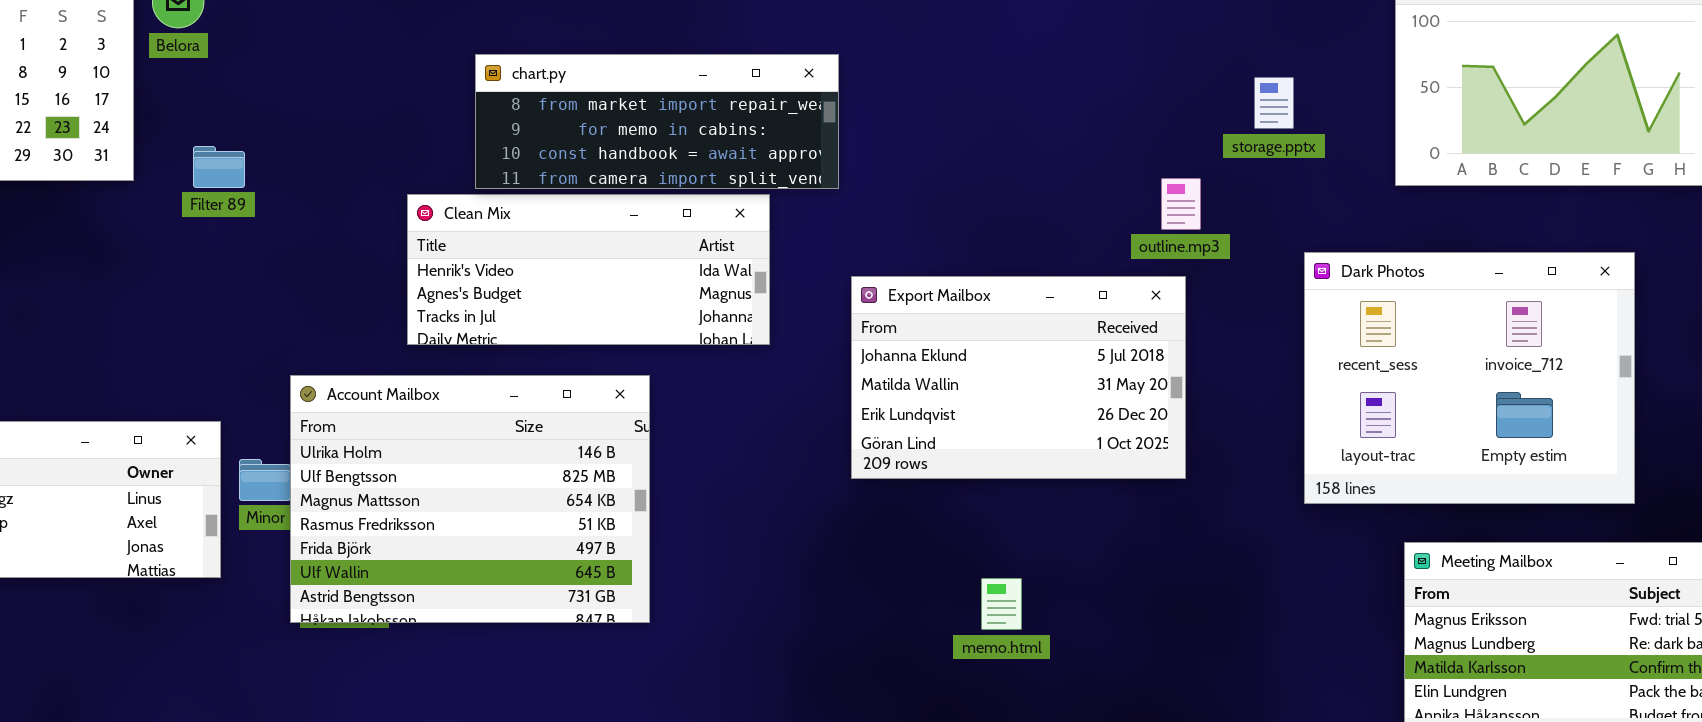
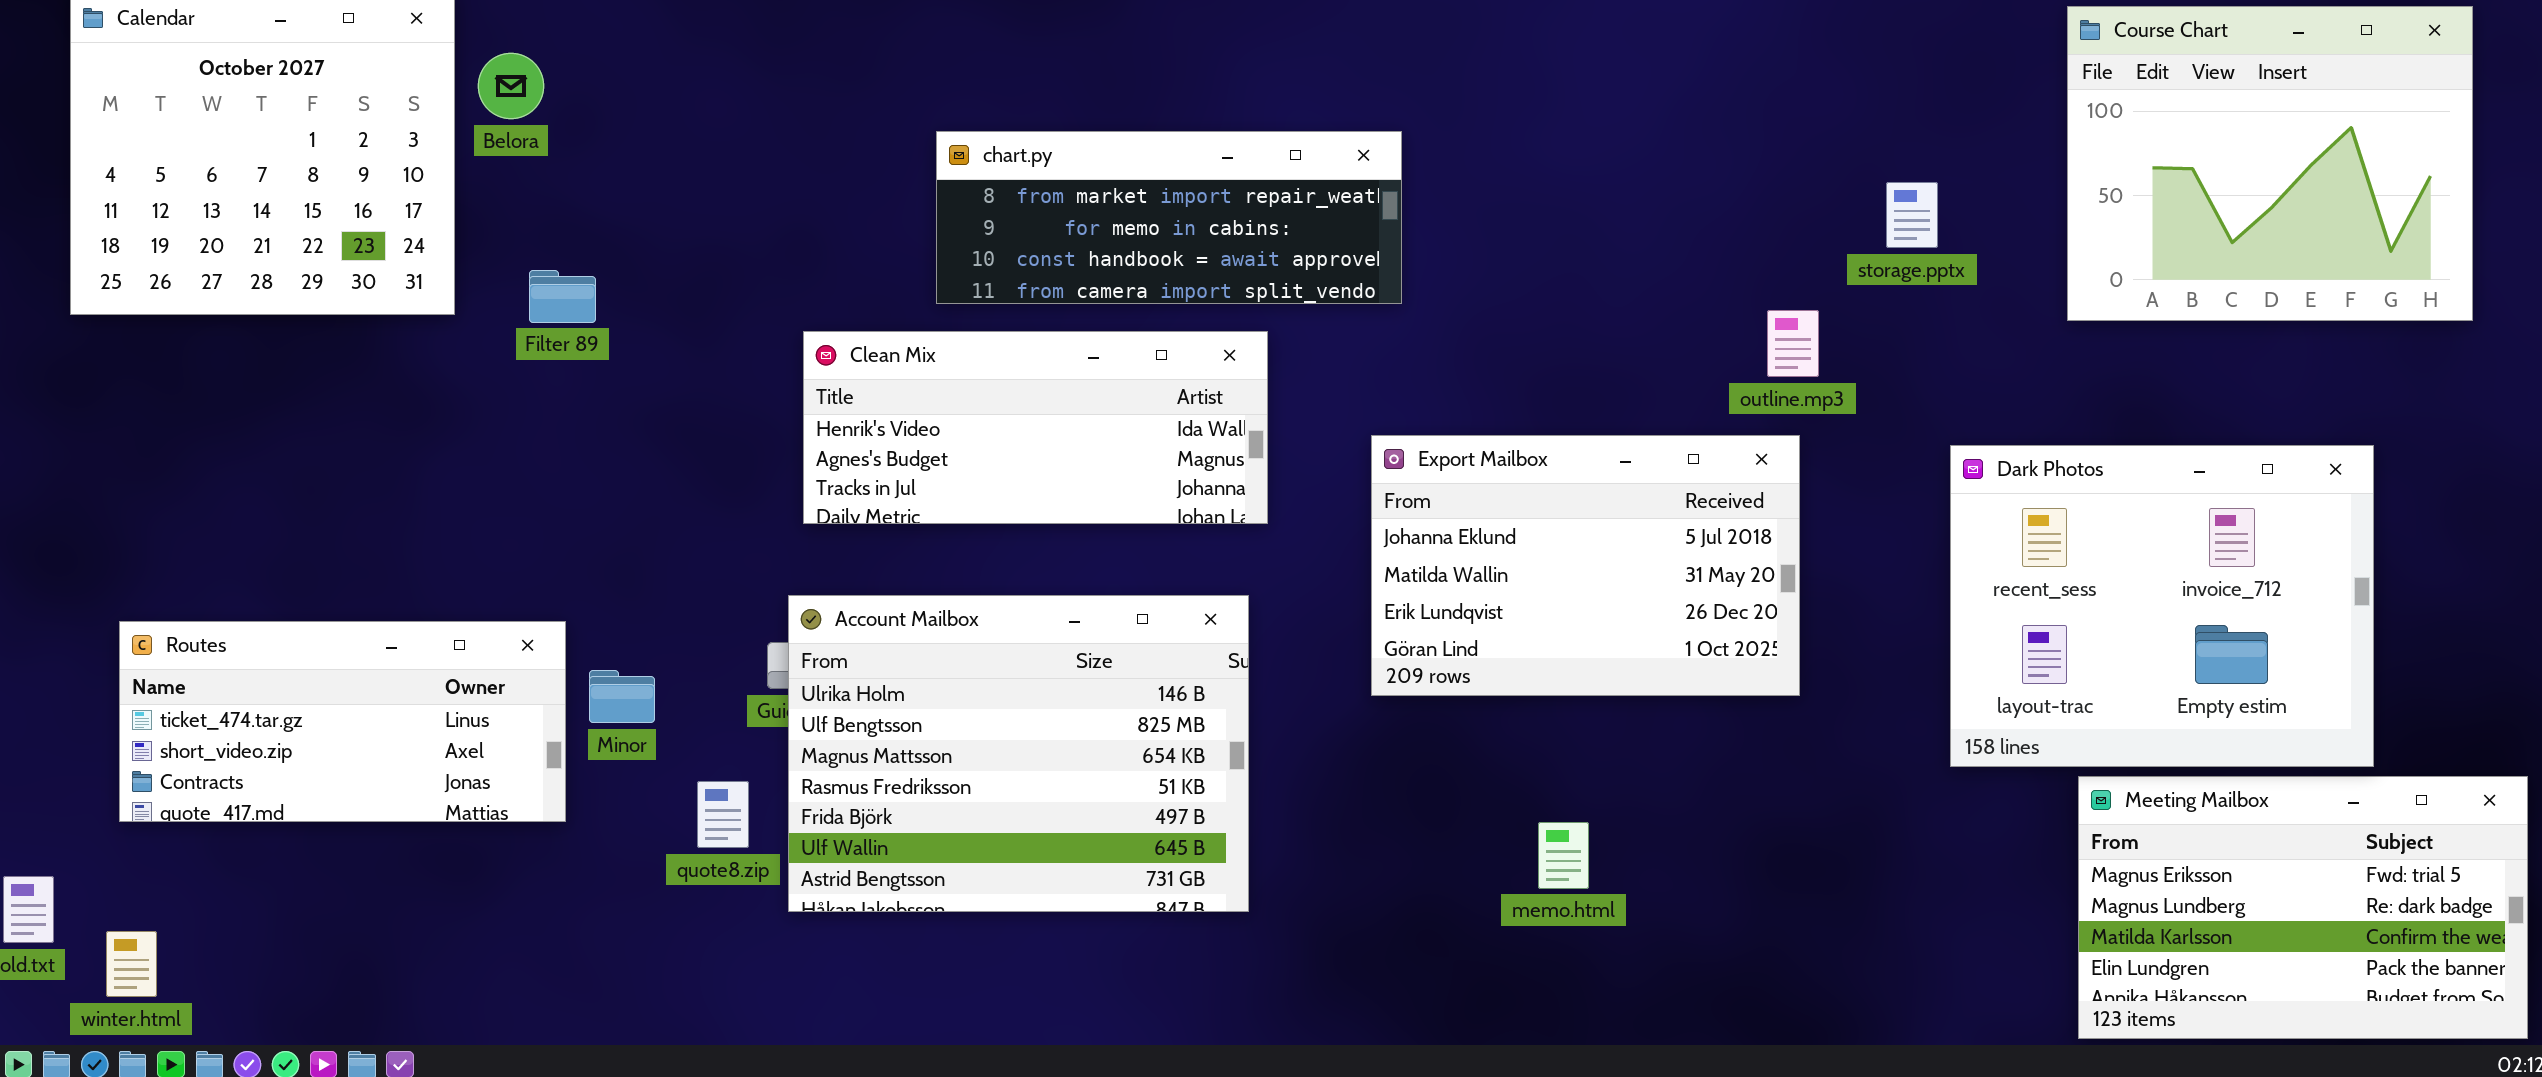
chart.py: [475,54,839,189] -> [936,131,1402,304], moved
Dark Photos: [1304,252,1635,504] -> [1950,445,2374,767], moved
Account Mailbox: [290,375,650,623] -> [788,595,1249,912], moved

